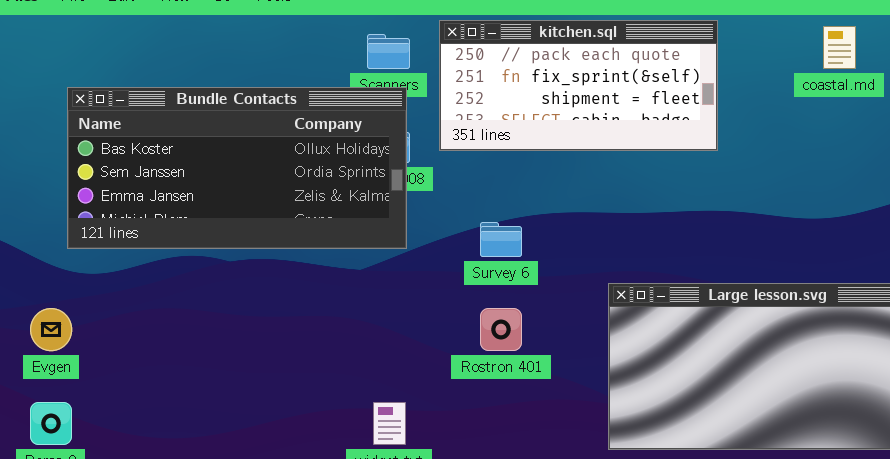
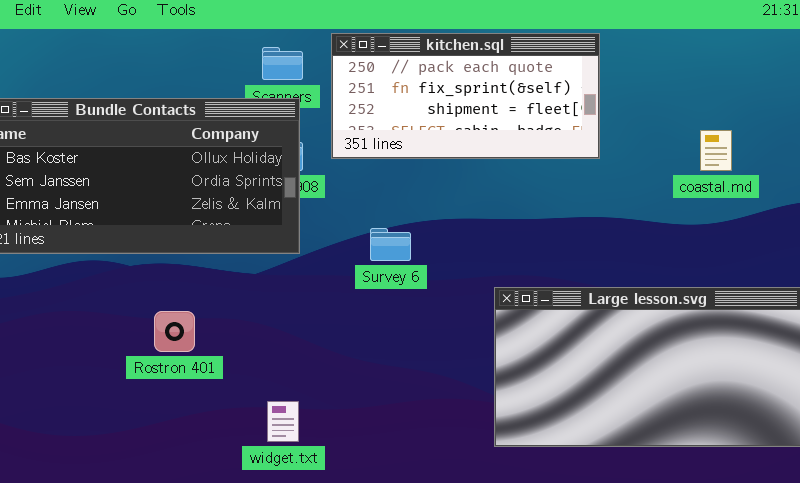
coastal.md: [823,26,856,69] -> [700,130,732,171], moved
Rostron 401: [480,308,522,351] -> [154,311,195,352], moved

